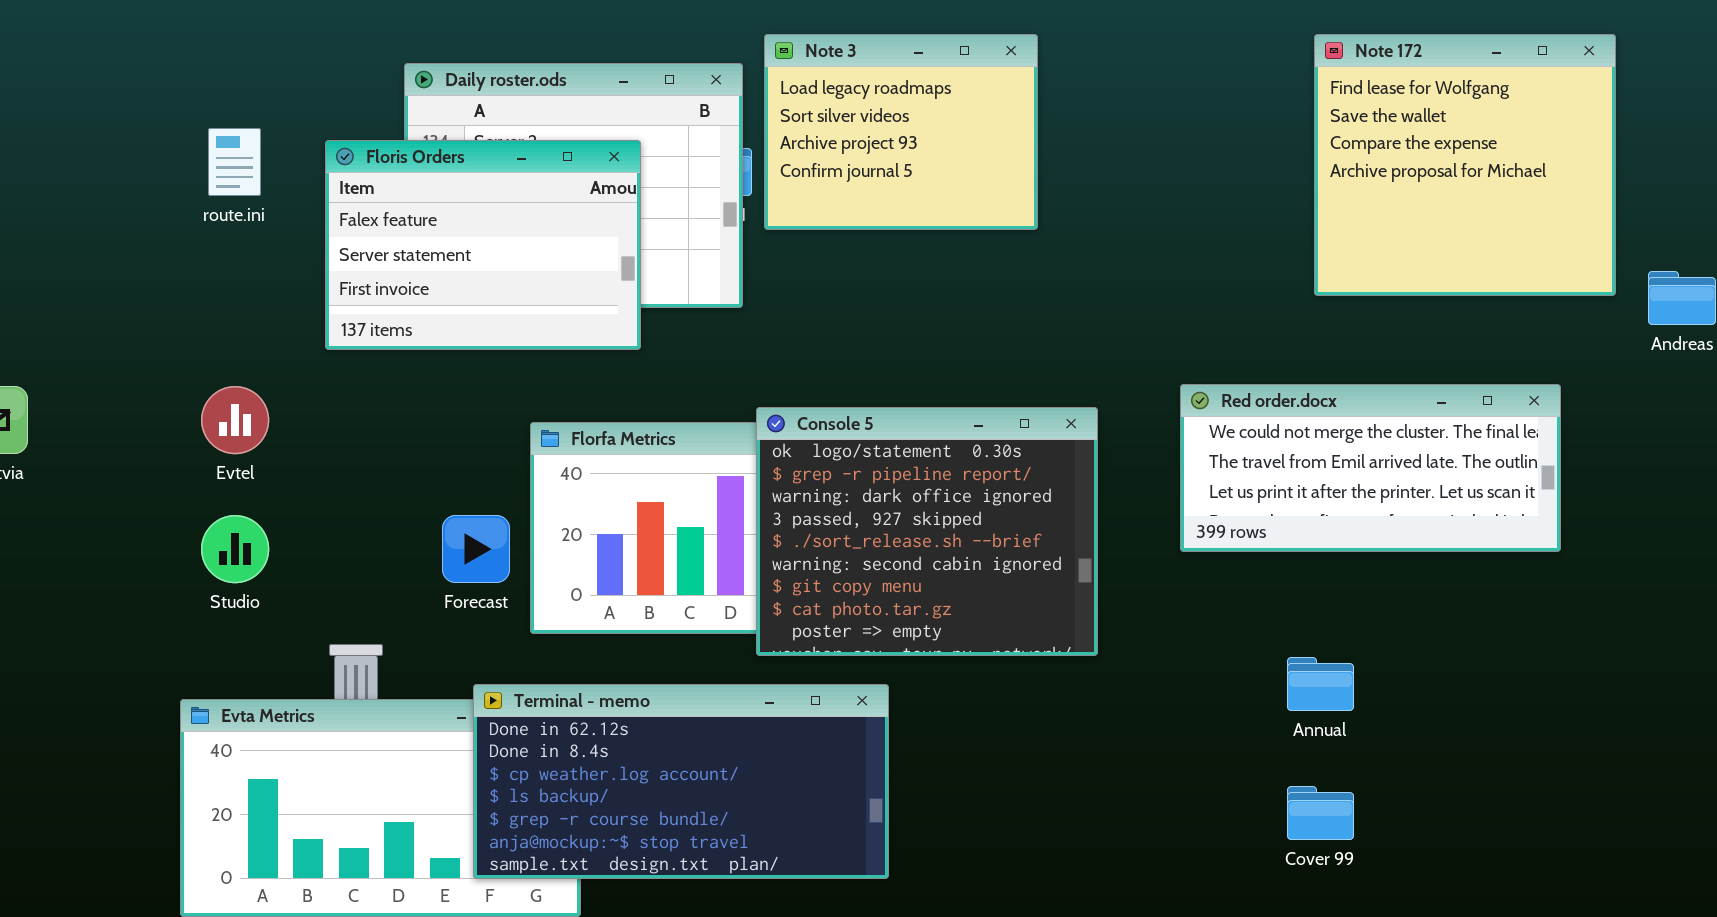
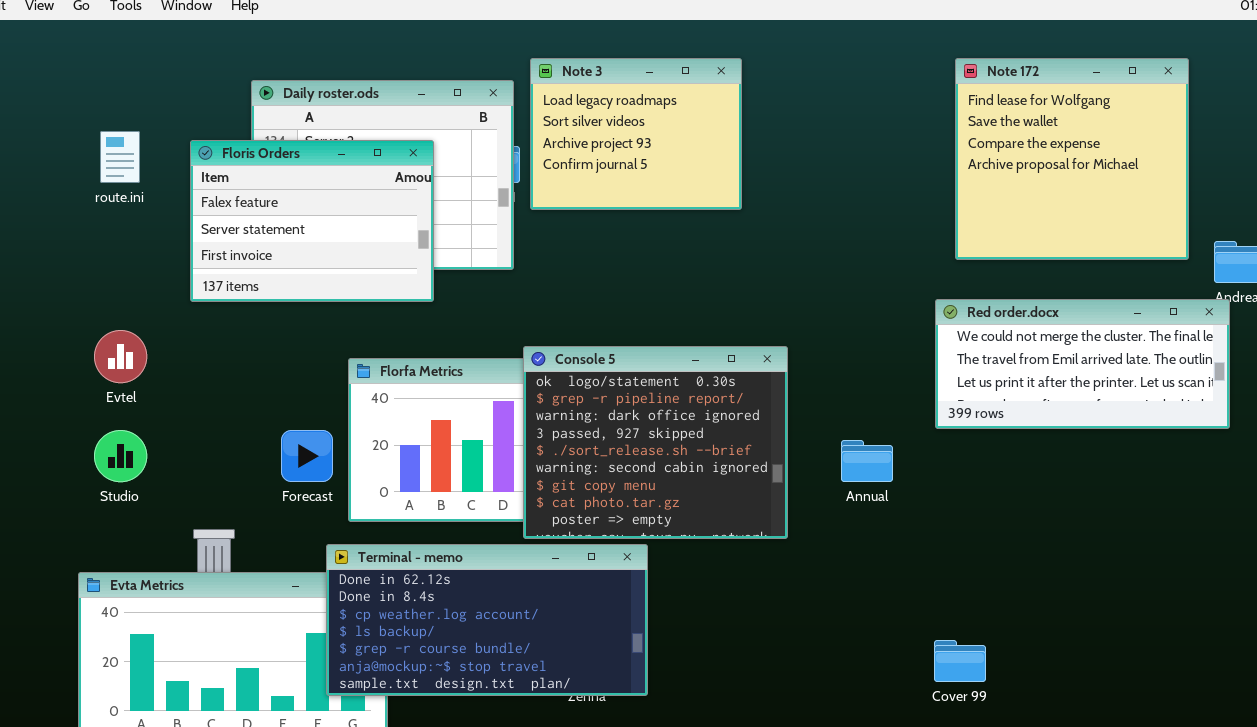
Red order.docx: [1180,384,1561,552] -> [935,299,1230,429], moved
Annual: [1287,657,1354,711] -> [841,440,893,482], moved
Terminal - memo: [473,684,889,879] -> [326,544,648,696], moved

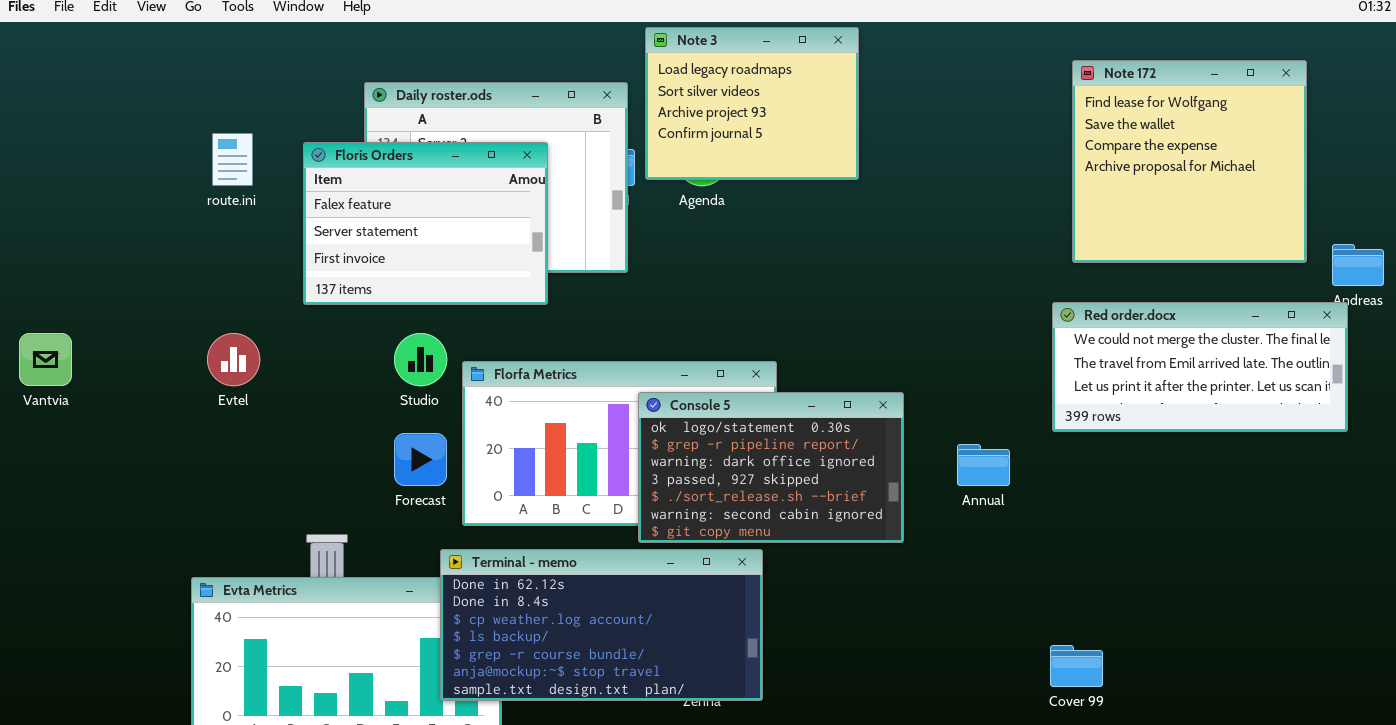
Note 3: [530,58,742,210] -> [645,27,859,180], moved
Console 5: [523,346,788,539] -> [638,392,904,543], resized
Studio: [94,430,147,482] -> [394,333,447,386], moved

